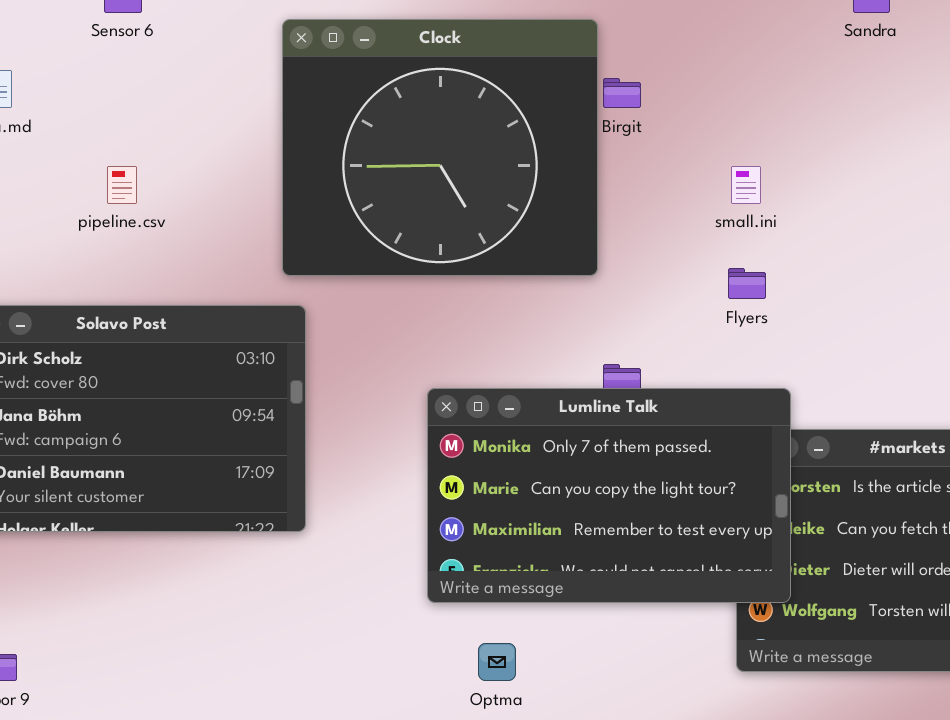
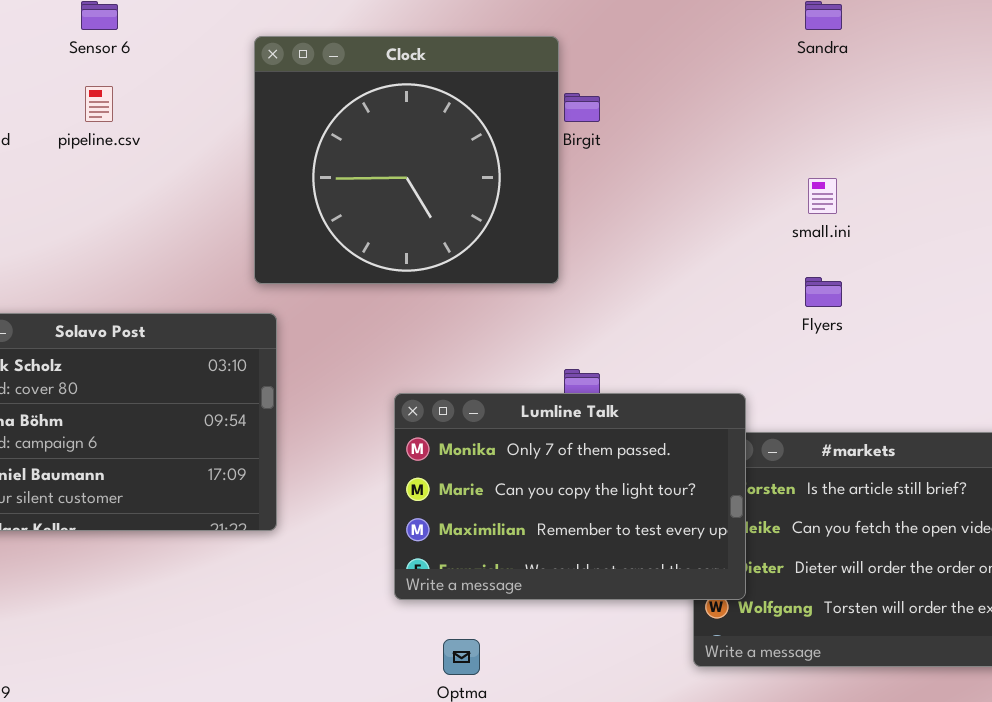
pipeline.csv: [107,166,137,204] -> [85,86,113,122], moved
small.ini: [731,166,761,204] -> [808,178,837,214], moved
Flyers: [728,268,766,299] -> [805,277,842,307], moved

